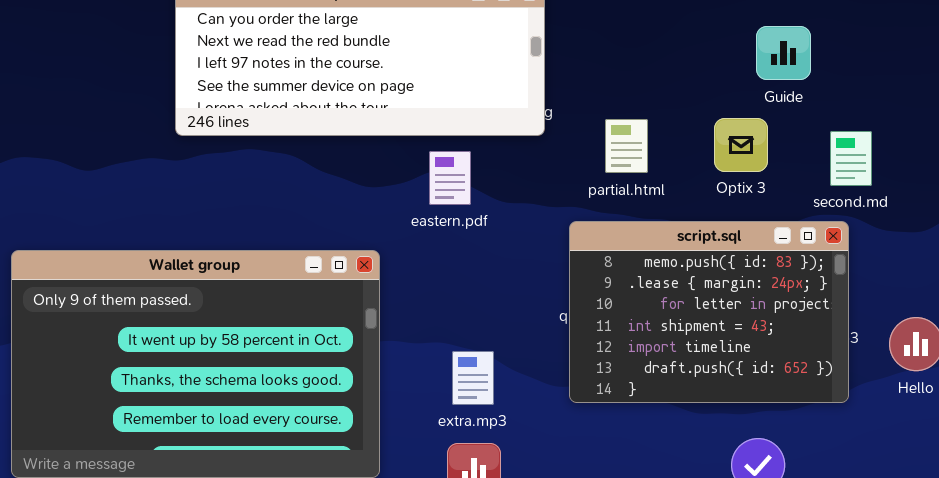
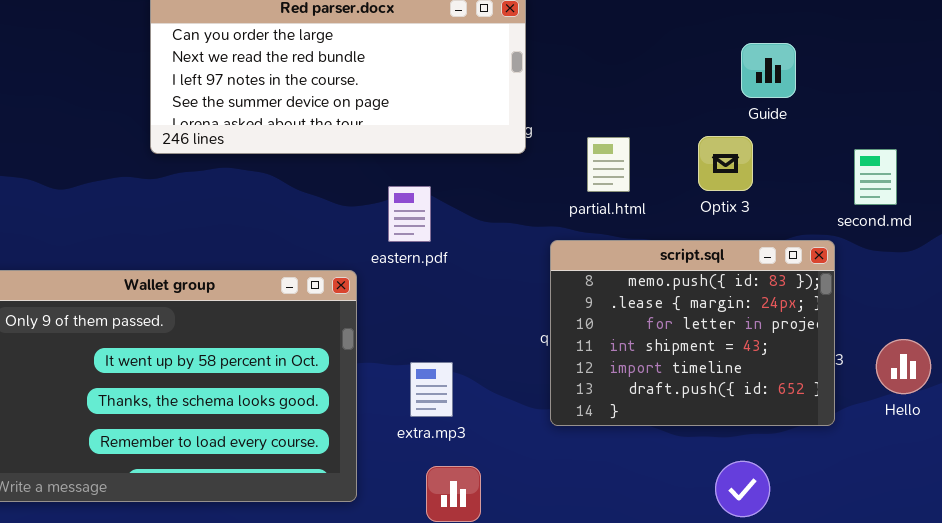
second.md: [830,131,872,186] -> [854,149,897,205], moved
eastern.pdf: [429,151,471,205] -> [388,186,431,242], moved
extra.mp3: [452,351,494,405] -> [410,362,453,417], moved

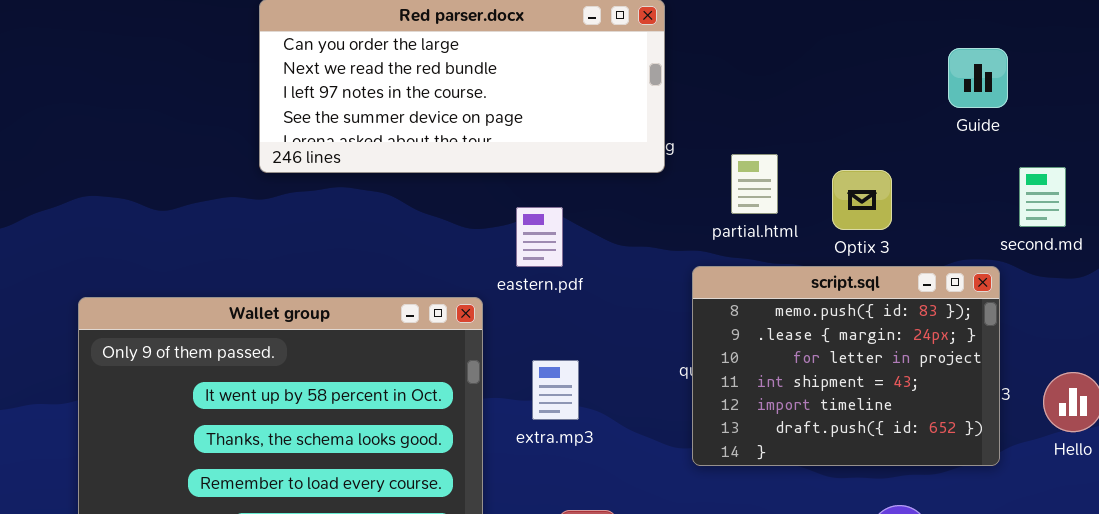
Guide: [741,43,796,98] -> [948,48,1008,108], moved
Optix 3: [698,136,753,191] -> [832,170,892,230], moved
extra.mp3: [410,362,453,417] -> [532,360,579,420], moved

